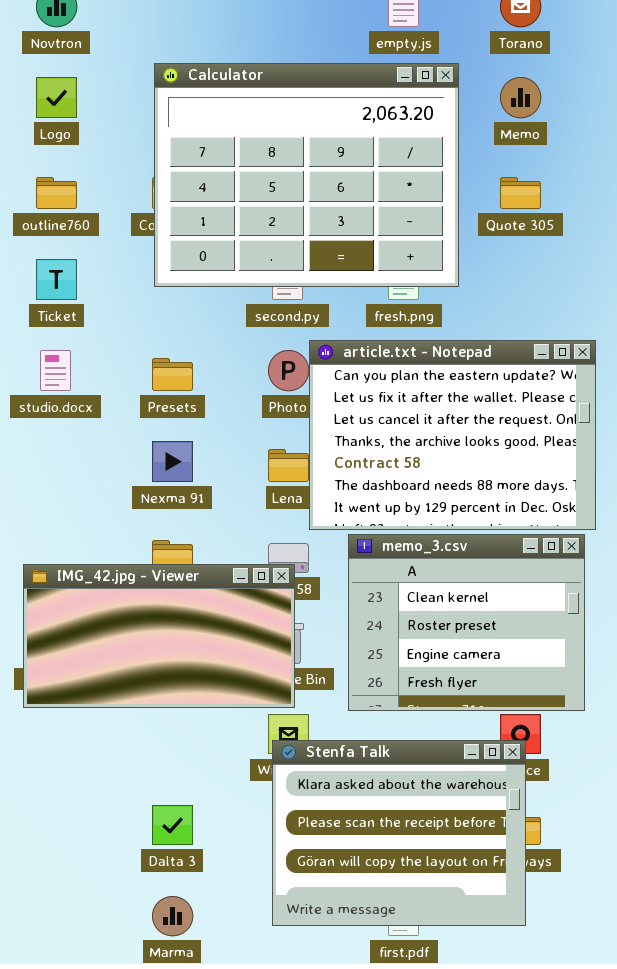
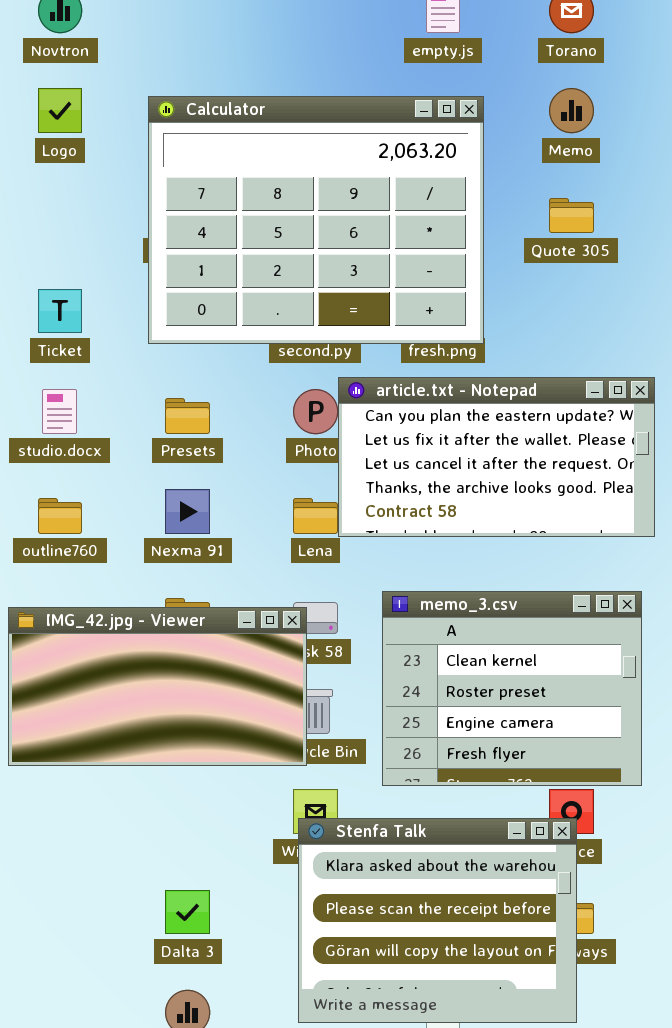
Calculator: [154,63,459,287] -> [148,96,484,344], moved
outline760: [36,177,77,209] -> [38,498,82,534], moved
article.txt - Notepad: [309,340,596,530] -> [338,377,655,537], resized
IMG_42.jpg - Viewer: [23,564,295,708] -> [8,607,307,766], moved

